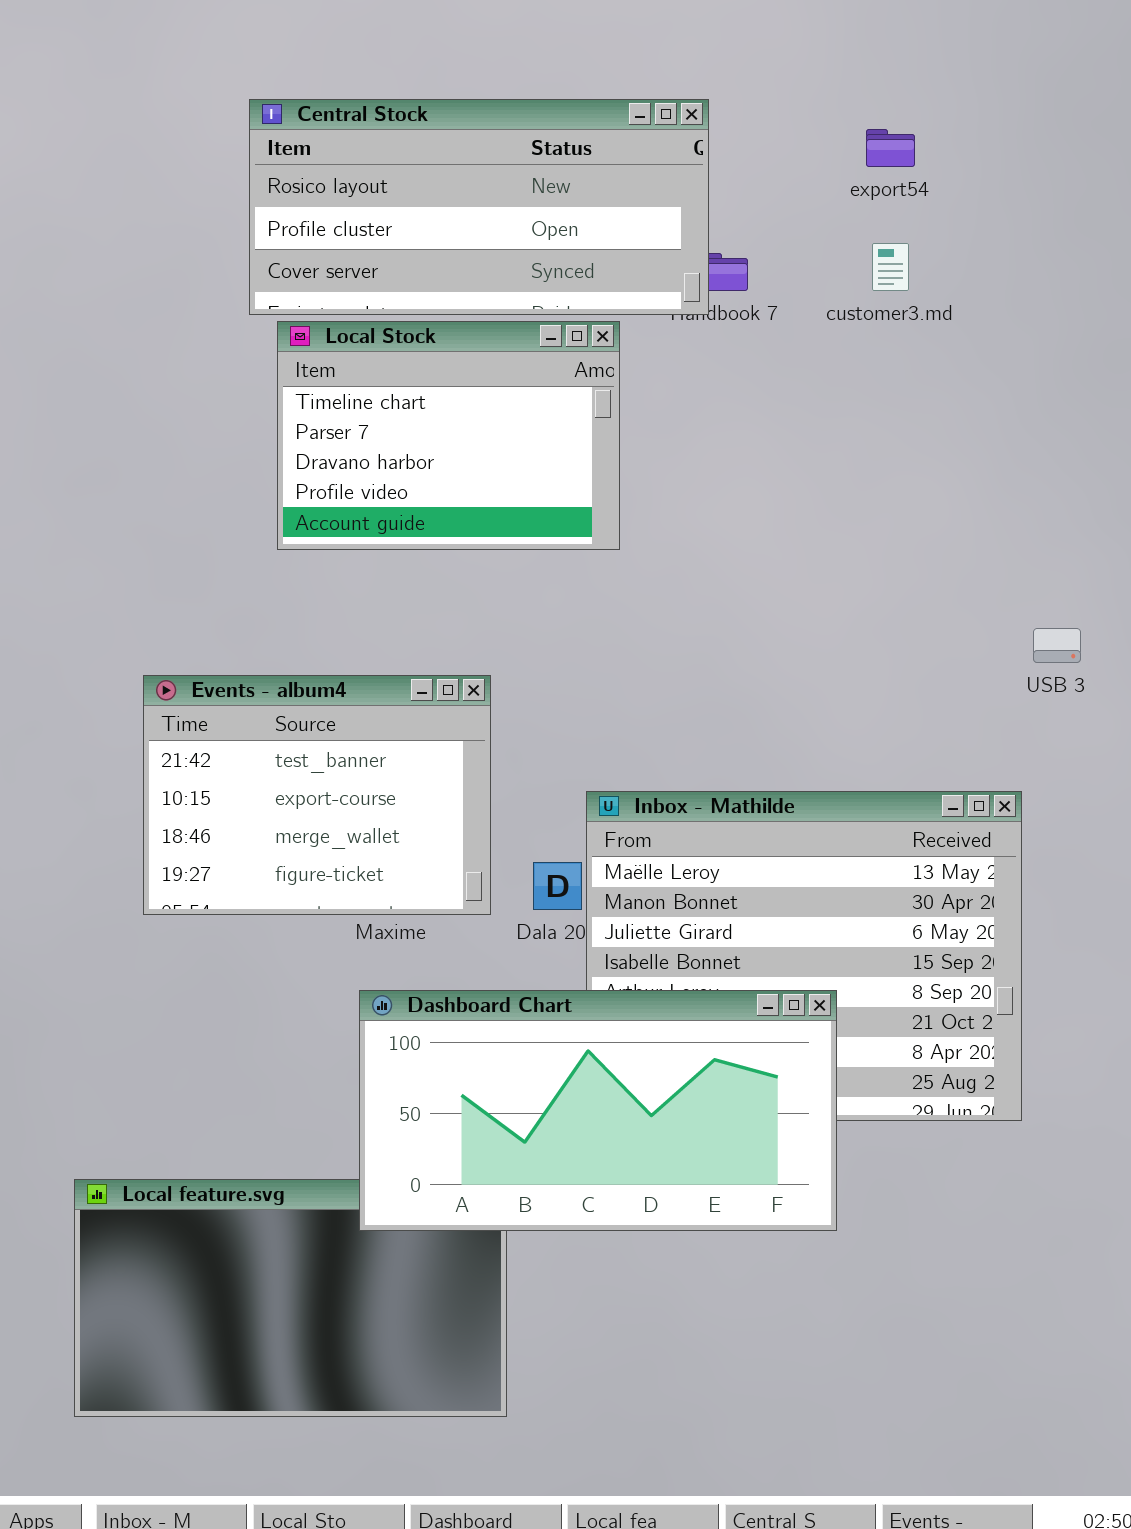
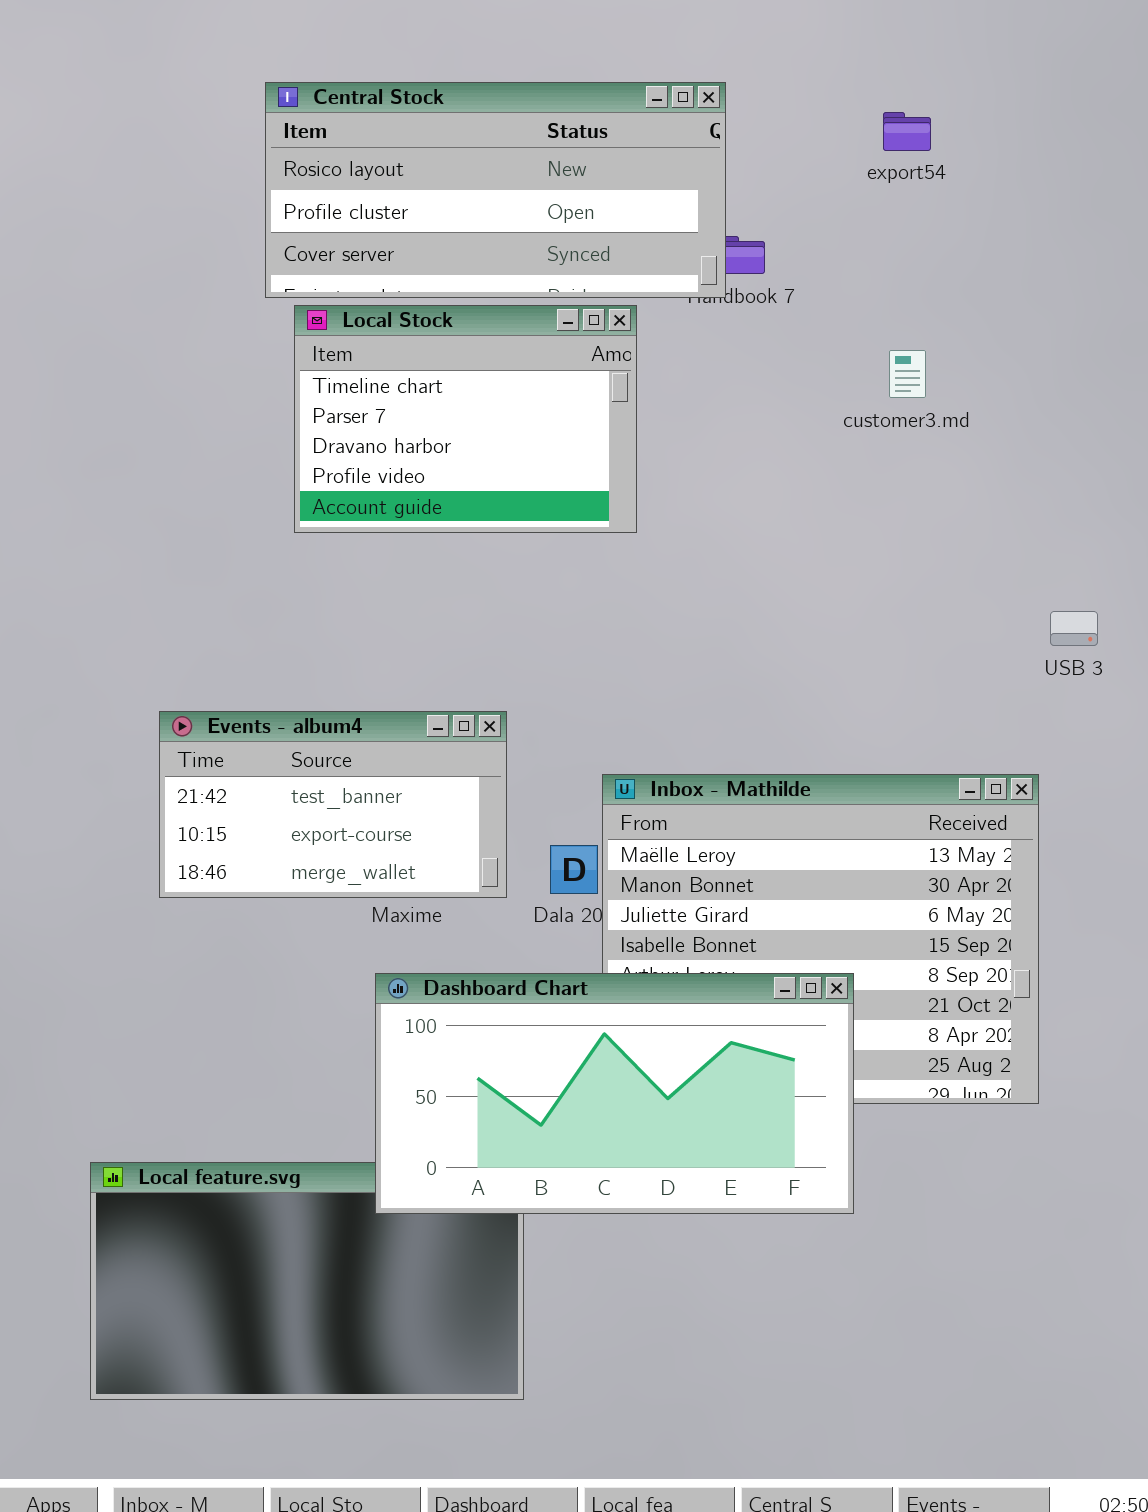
customer3.md: [872,243,909,291] -> [889,350,926,398], moved
Events - album4: [143,675,491,915] -> [159,711,507,898], resized

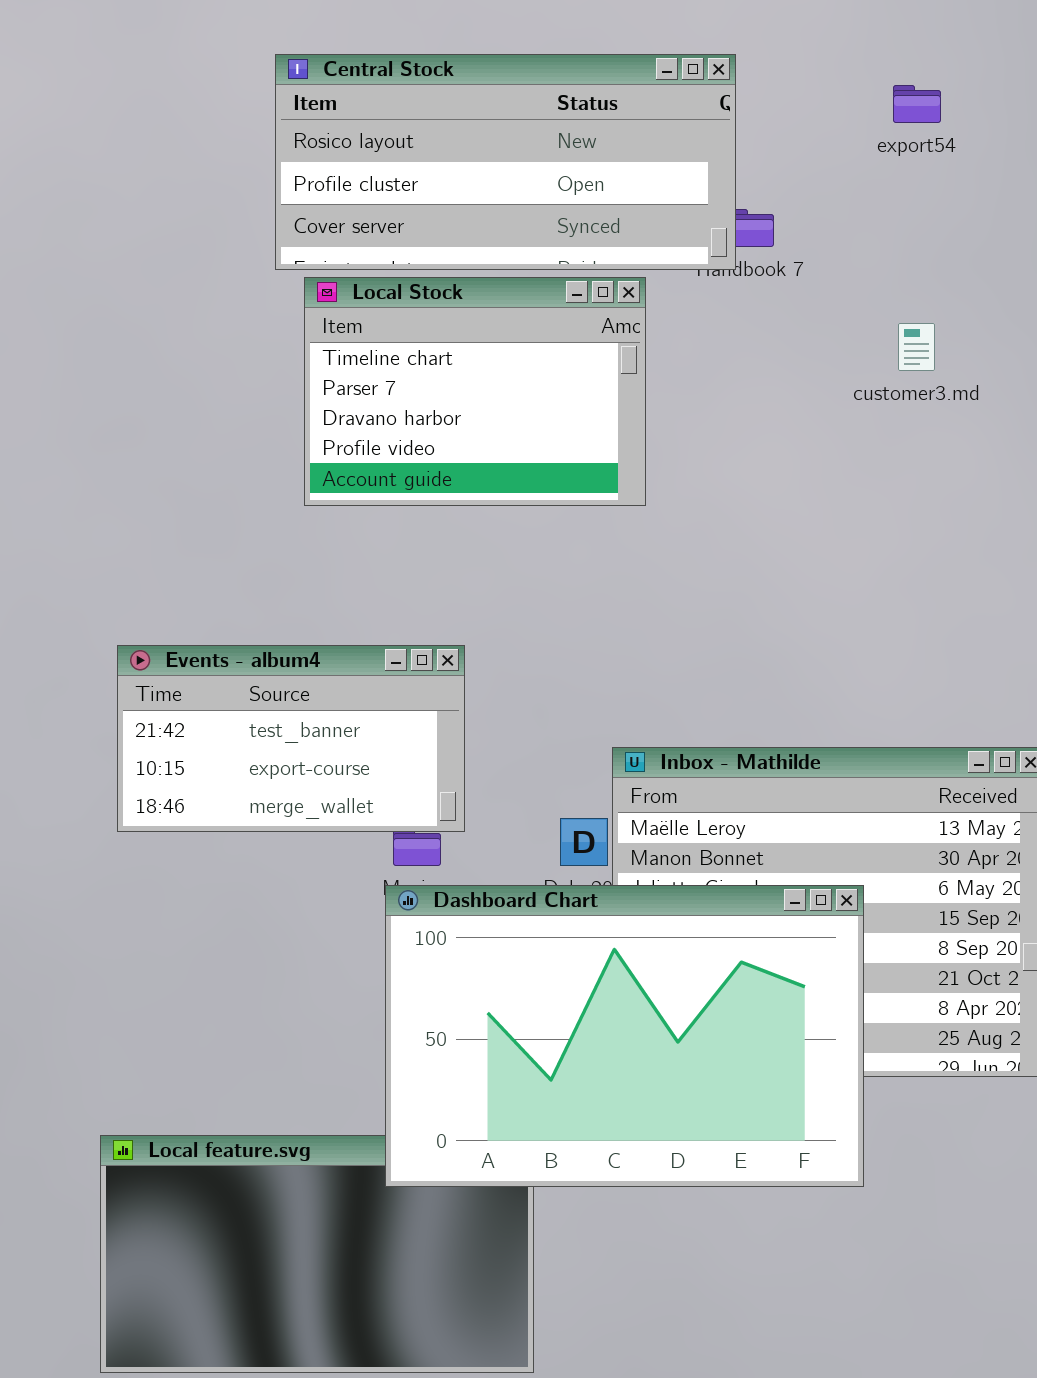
Events - album4: [159,711,507,898] -> [117,645,465,832], moved
Dashboard Chart: [375,973,854,1214] -> [385,885,864,1187], resized

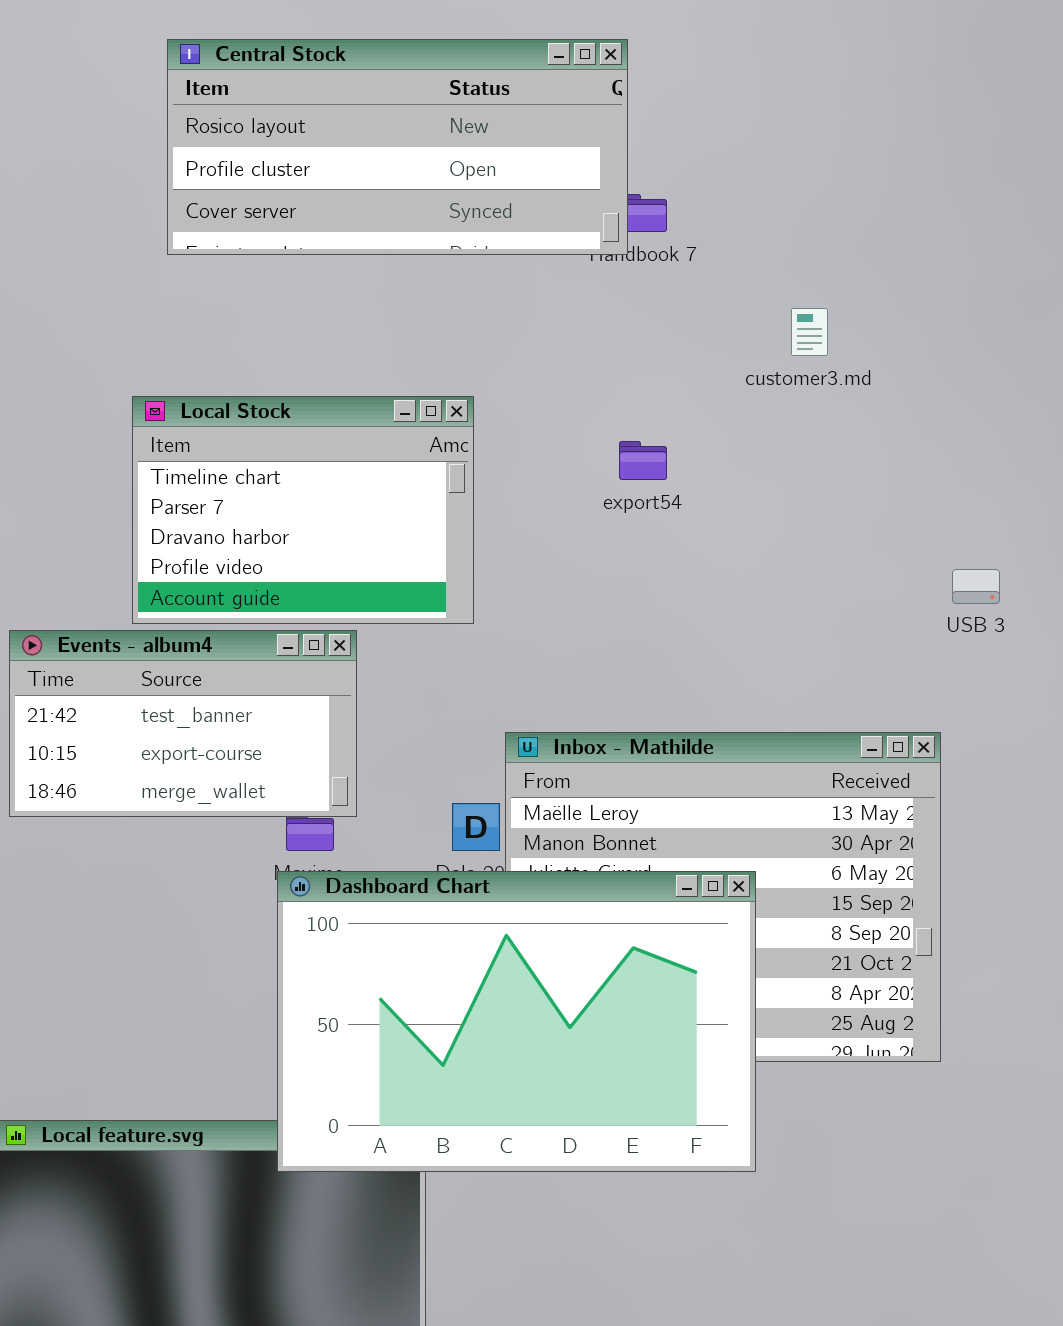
export54: [893,85,941,123] -> [619,441,667,480], moved
Local Stock: [304,277,646,506] -> [132,396,474,624], moved

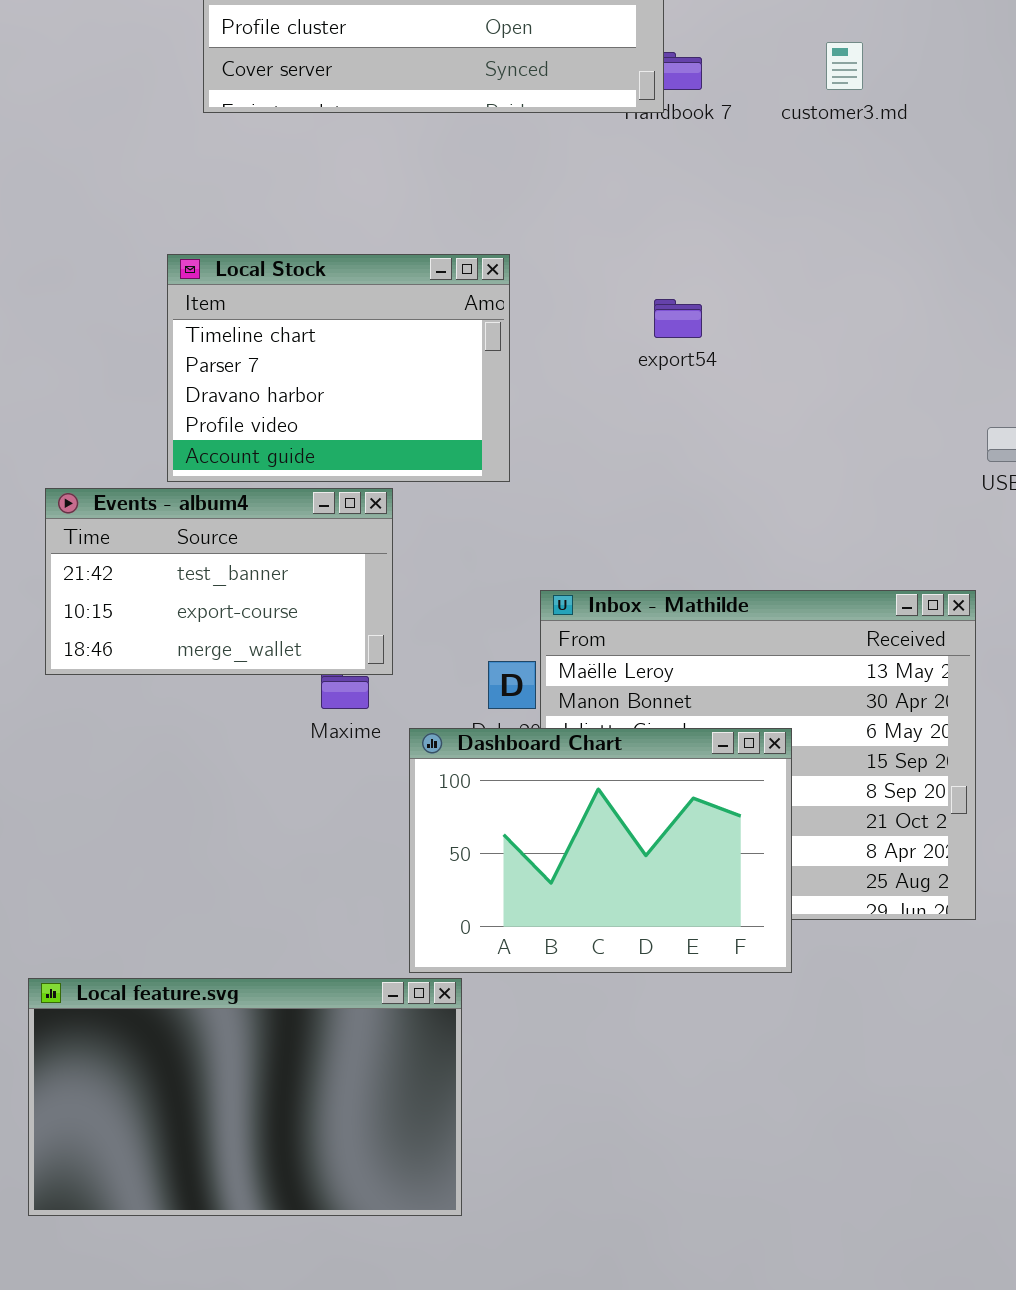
customer3.md: [791,308,828,356] -> [826,42,863,90], moved
Dashboard Chart: [277,871,756,1172] -> [409,728,792,973], resized

